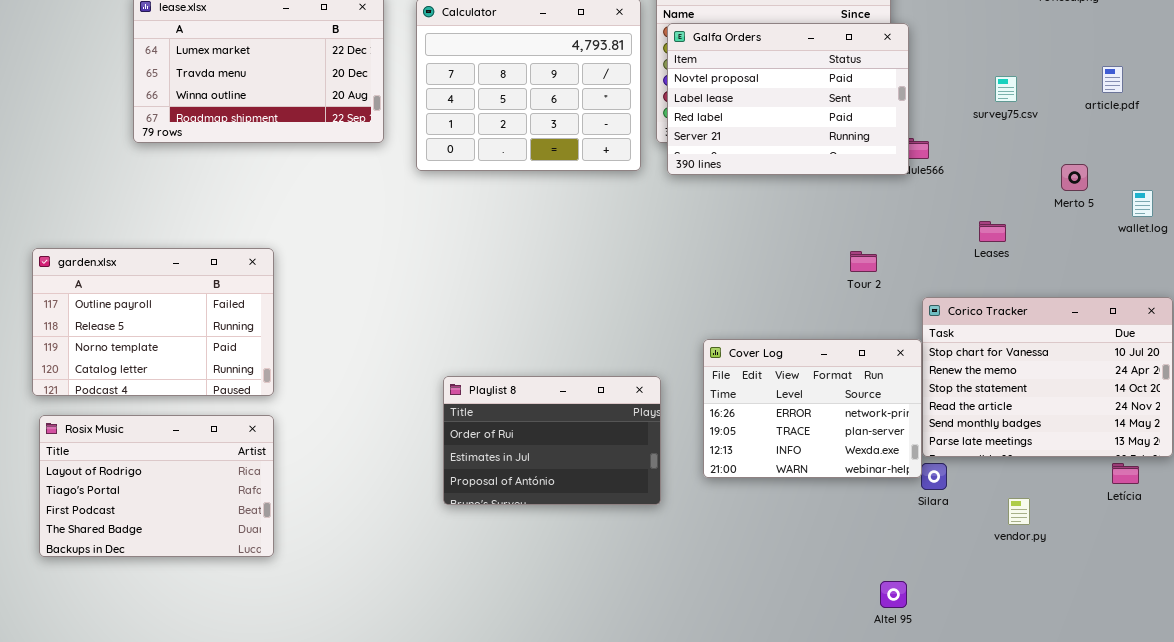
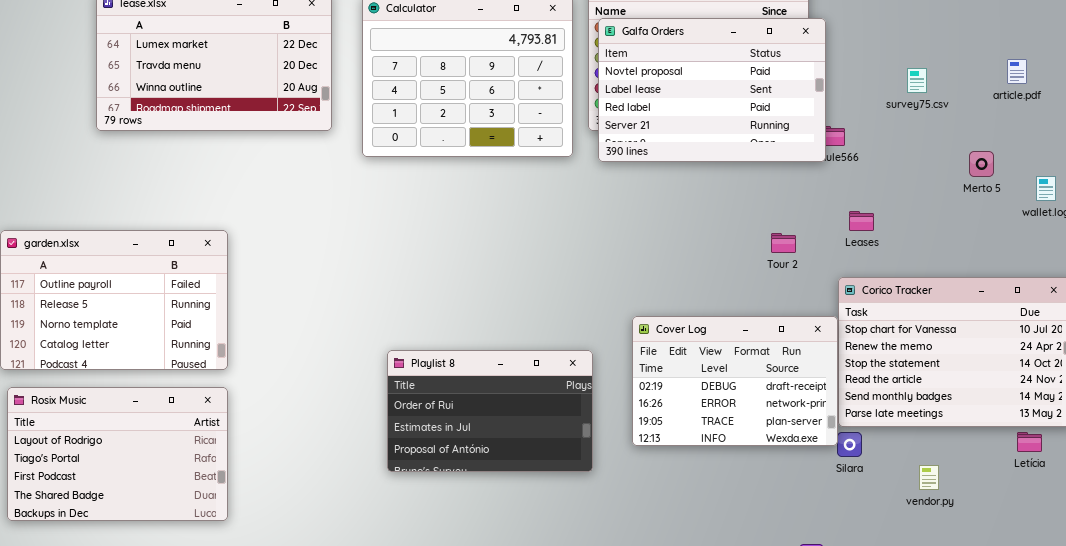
Leases: [979,221,1006,242] -> [849,211,874,231], moved
Cover Log: [703,339,922,478] -> [632,316,838,446], scrolled up 1 row

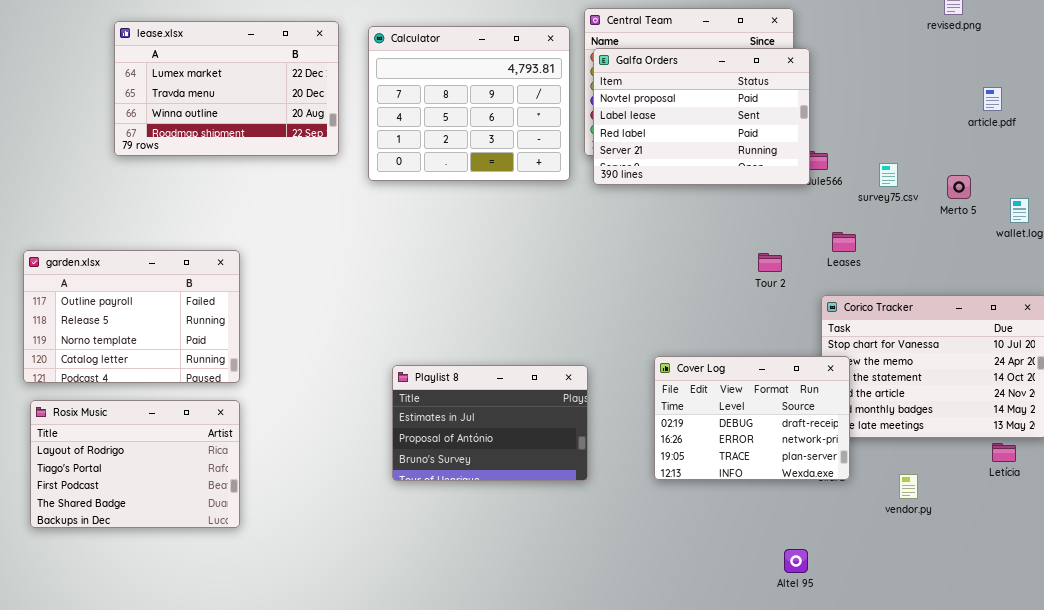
survey75.csv: [907,68,927,93] -> [879,163,898,187], moved
Cover Log: [632,316,838,446] -> [654,356,850,480], moved
Playlist 8: [387,350,593,472] -> [392,365,588,481], scrolled down 1 row

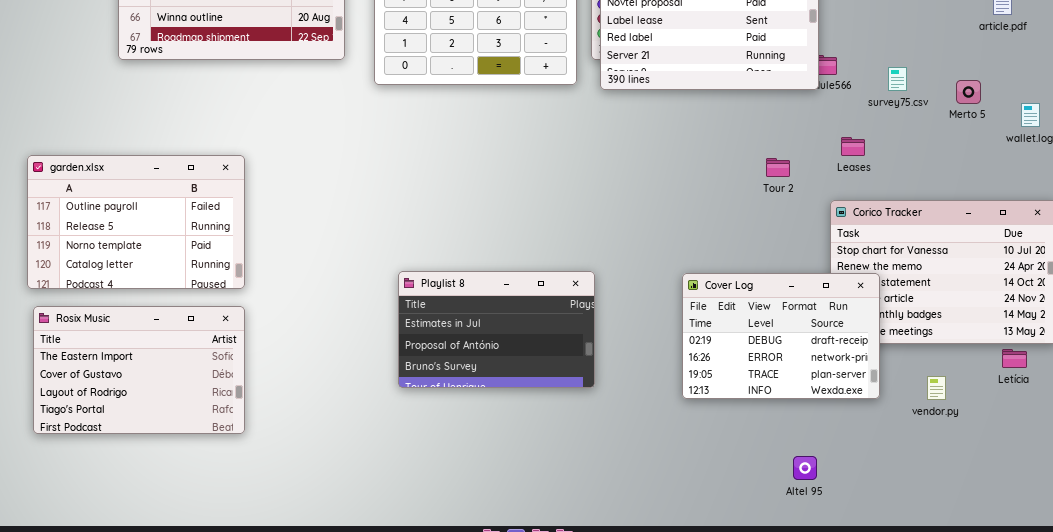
Cover Log: [654,356,850,480] -> [682,273,880,399], moved
Rosix Music: [30,400,240,528] -> [33,306,245,434], scrolled up 2 rows
vendor.py: [899,474,918,499] -> [927,376,946,400], moved

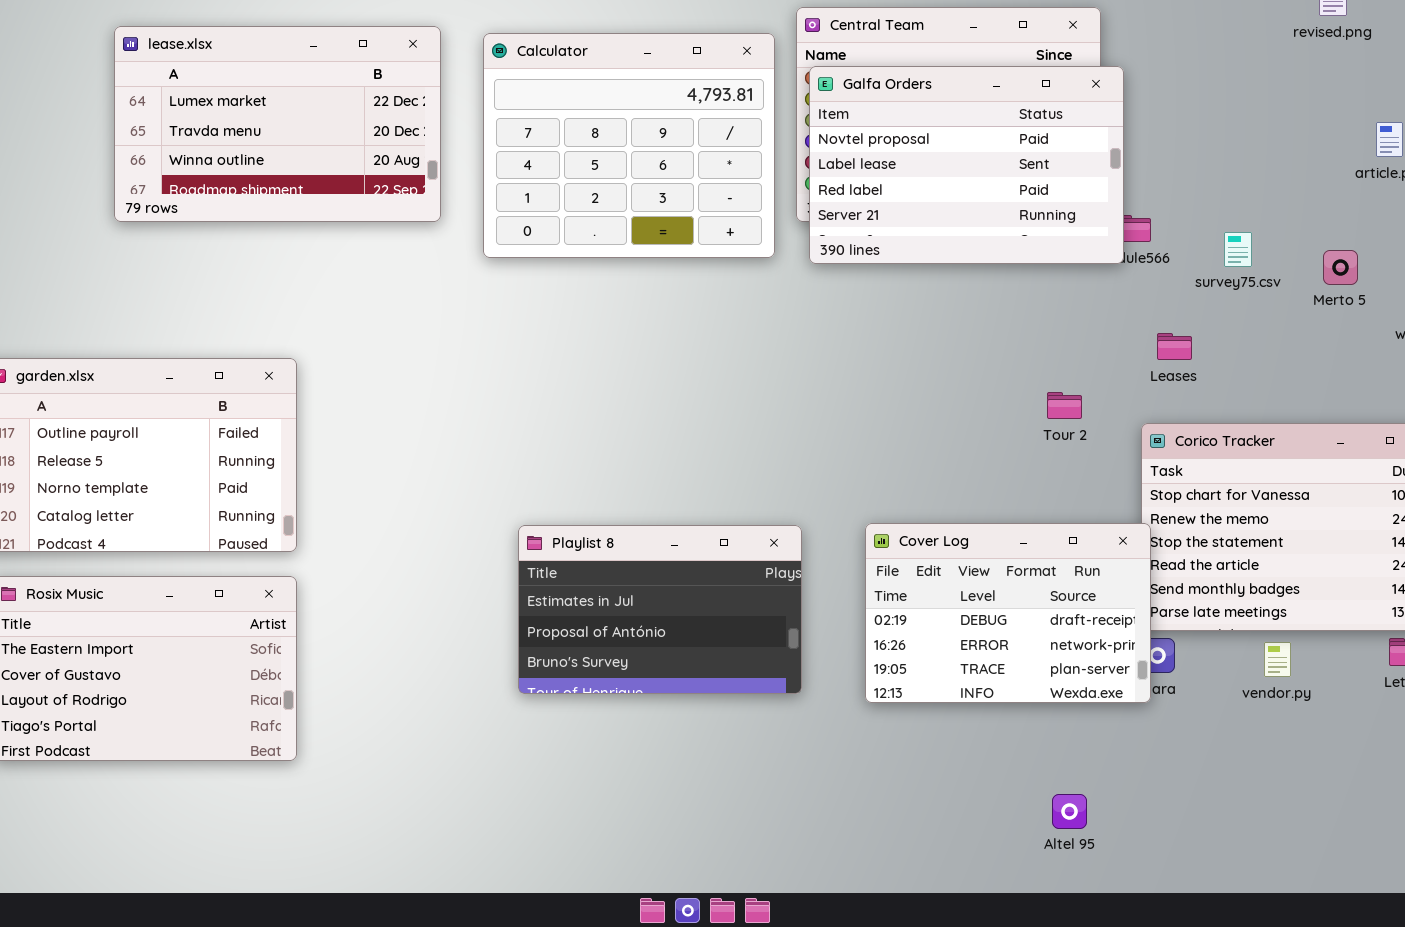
Tour 2: [766,158,790,177] -> [1047,392,1082,419], moved
Cover Log: [682,273,880,399] -> [865,523,1151,703], moved
vendor.py: [927,376,946,400] -> [1264,642,1291,677], moved
Altel 95: [793,456,817,480] -> [1052,794,1087,829], moved

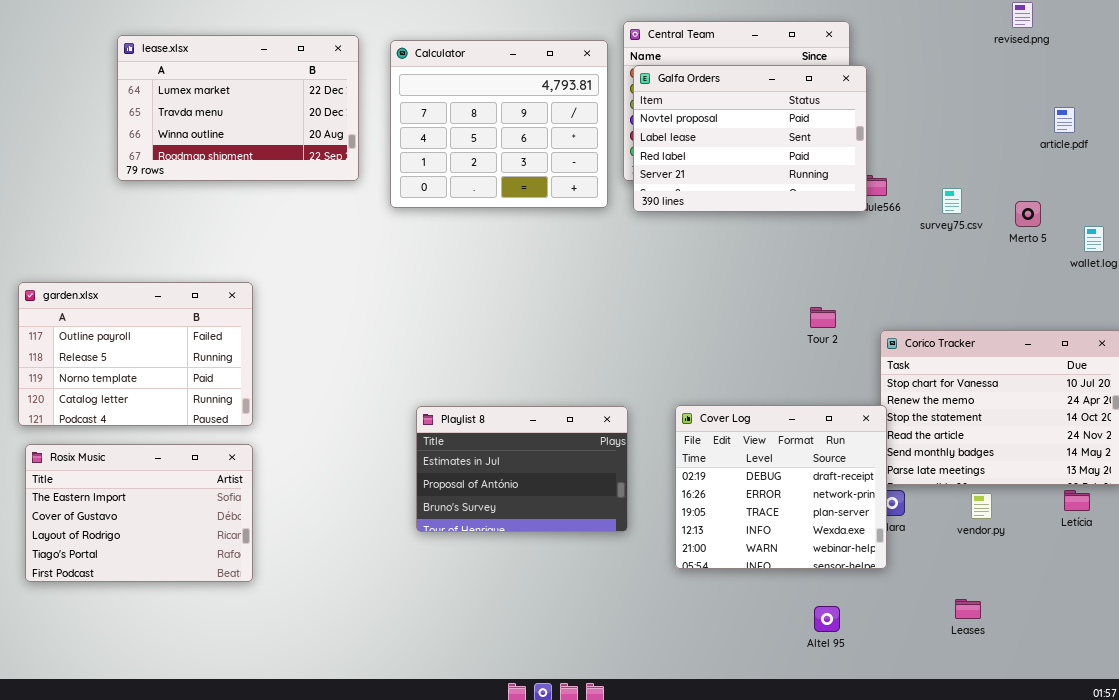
Leases: [1157,333,1192,360] -> [955,599,981,619], moved
Cover Log: [865,523,1151,703] -> [675,405,887,569], resized

